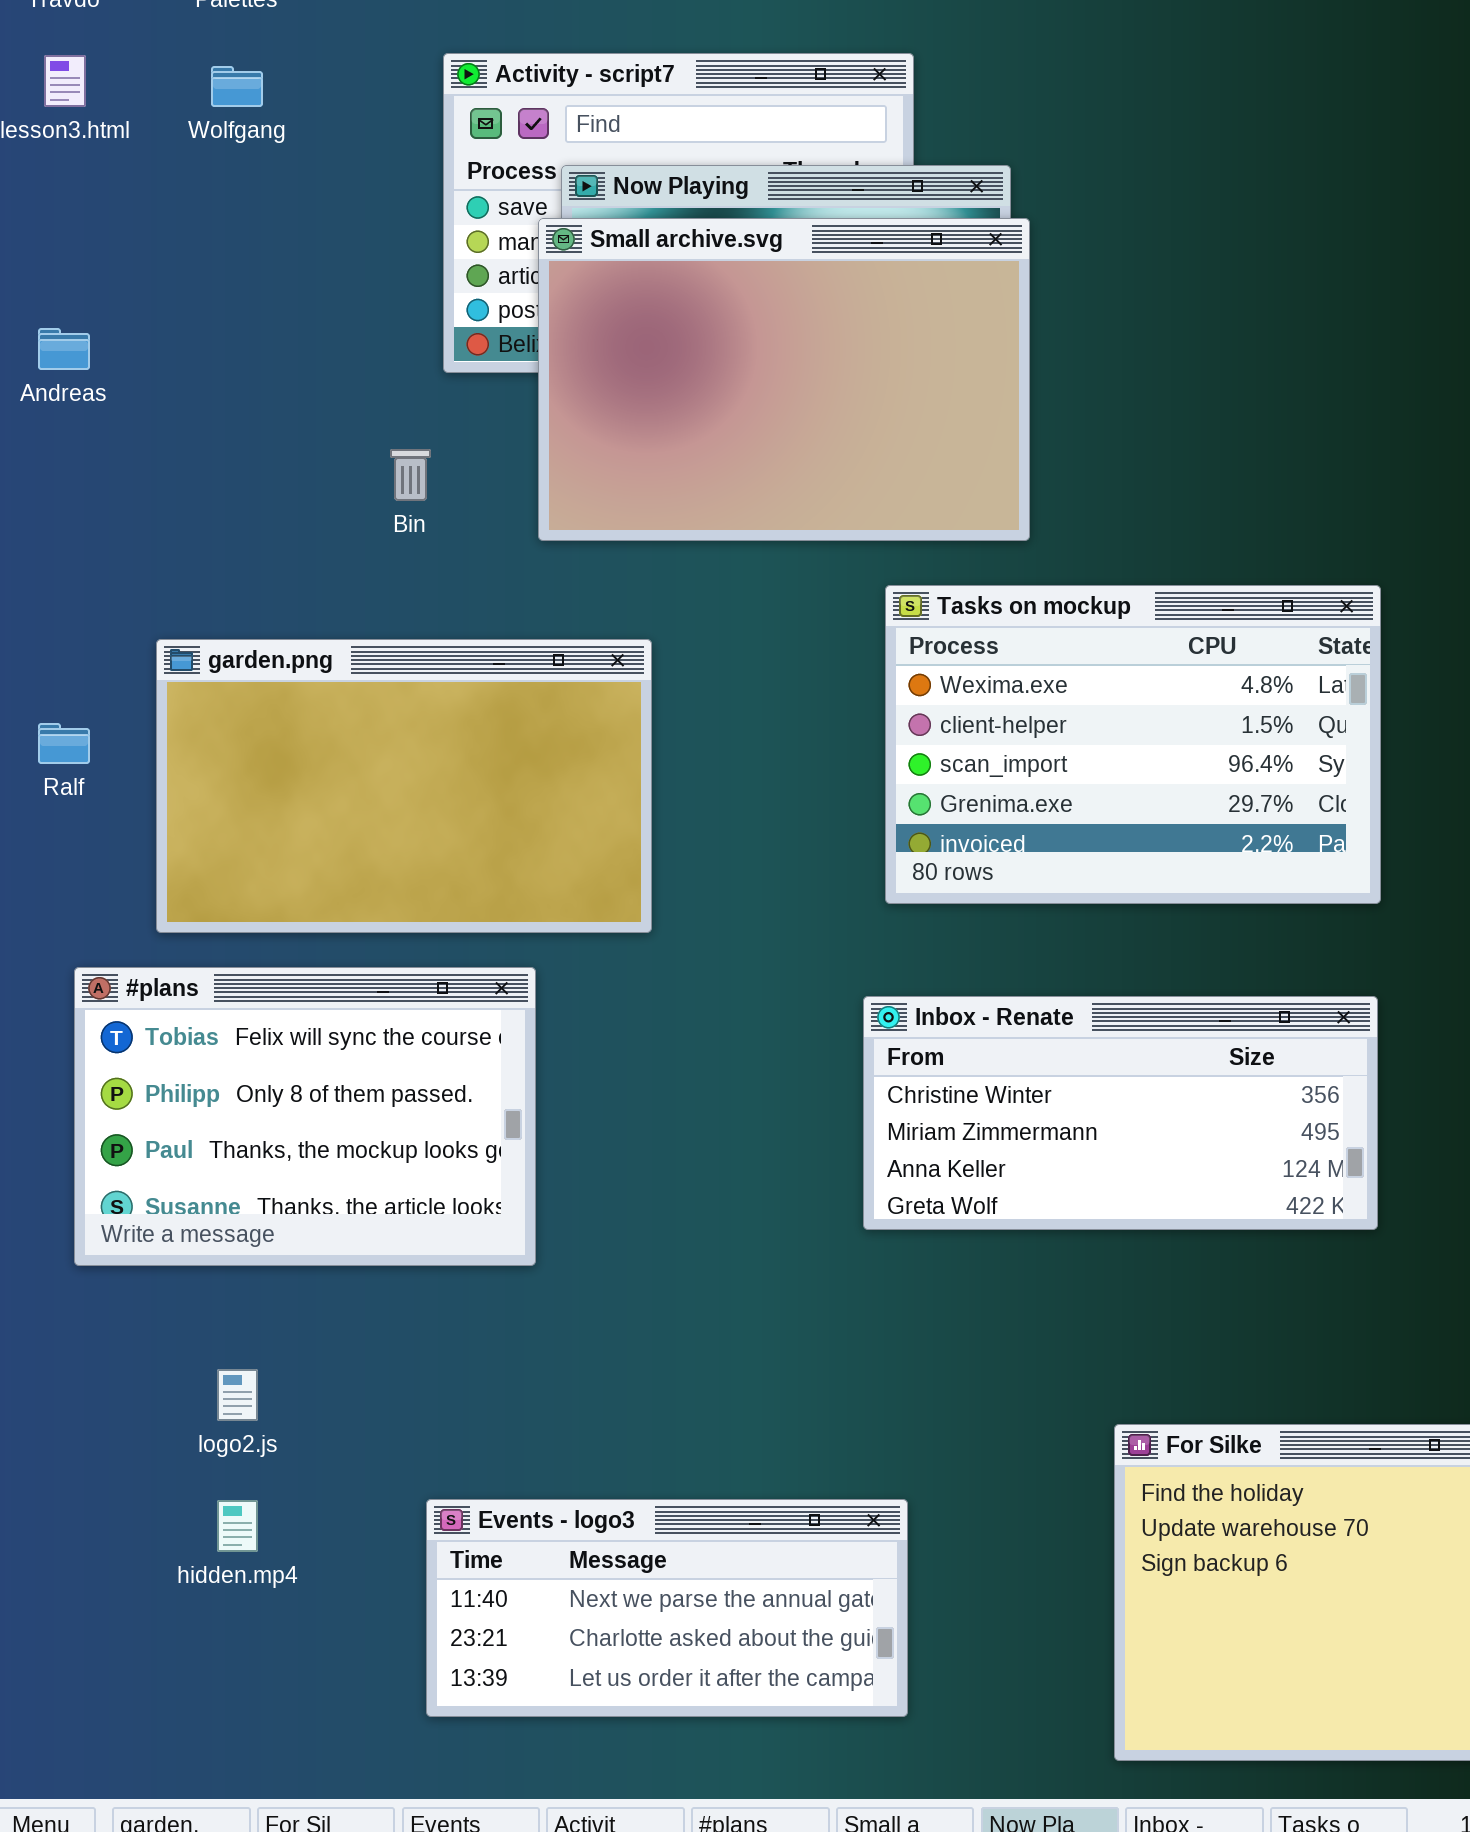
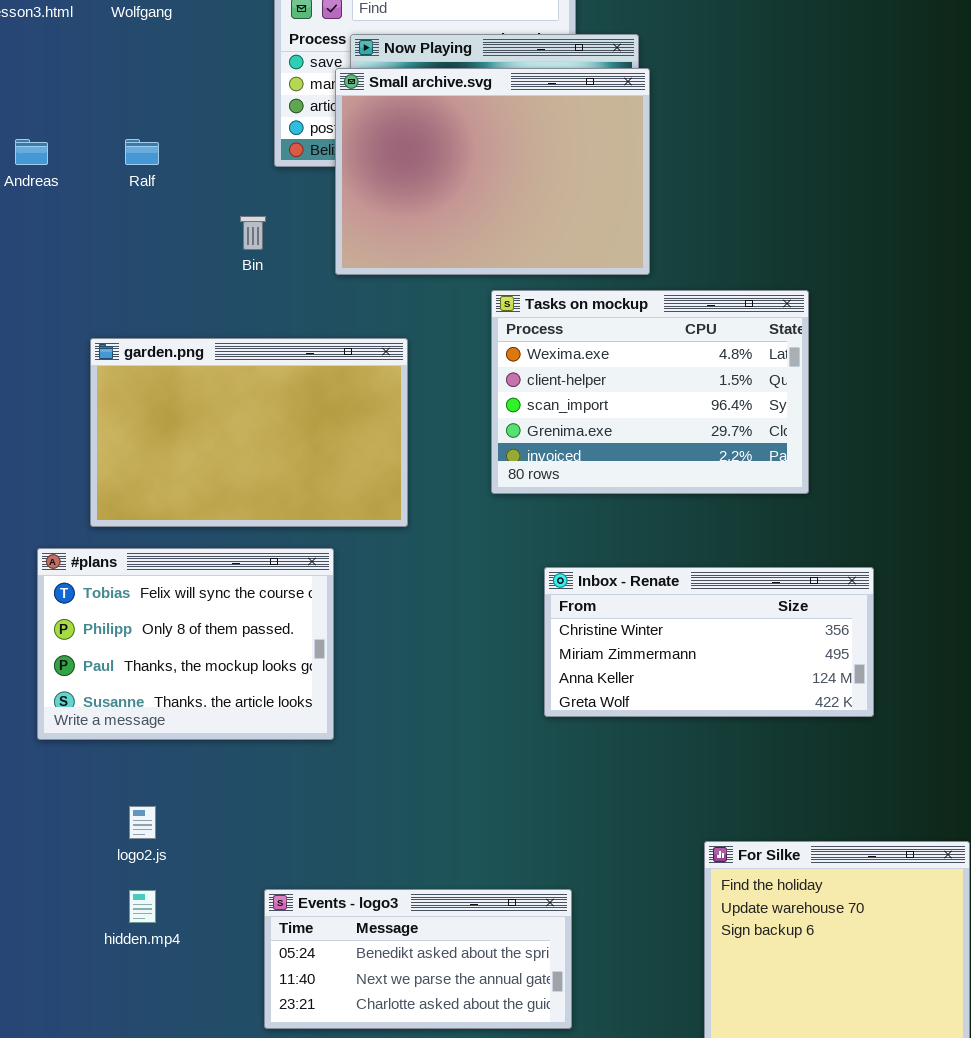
Tasks on mockup: [885,585,1381,904] -> [491,290,809,494], moved
Ralf: [38,723,90,764] -> [125,139,159,165], moved
Events - logo3: [426,1499,908,1717] -> [264,889,572,1029], scrolled up 1 row

